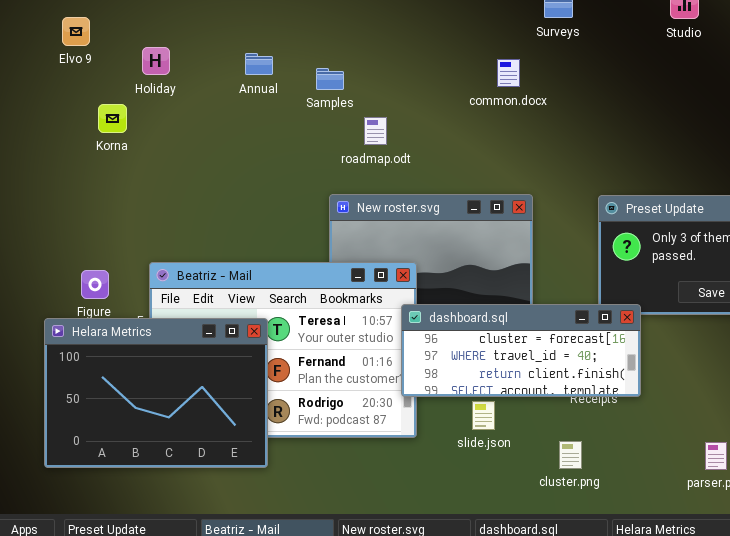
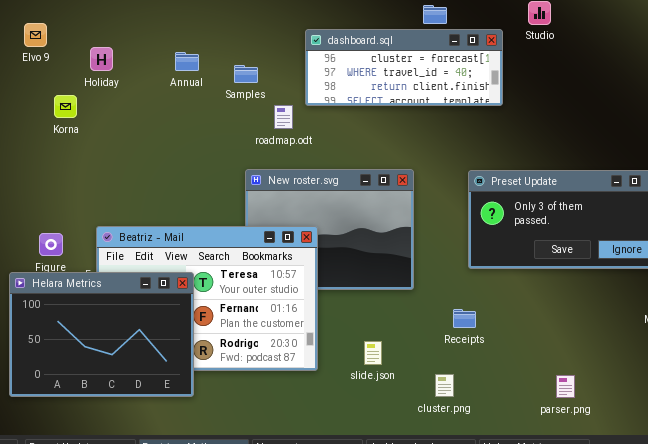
dashboard.sql: [401,304,641,397] -> [305,29,503,106], moved

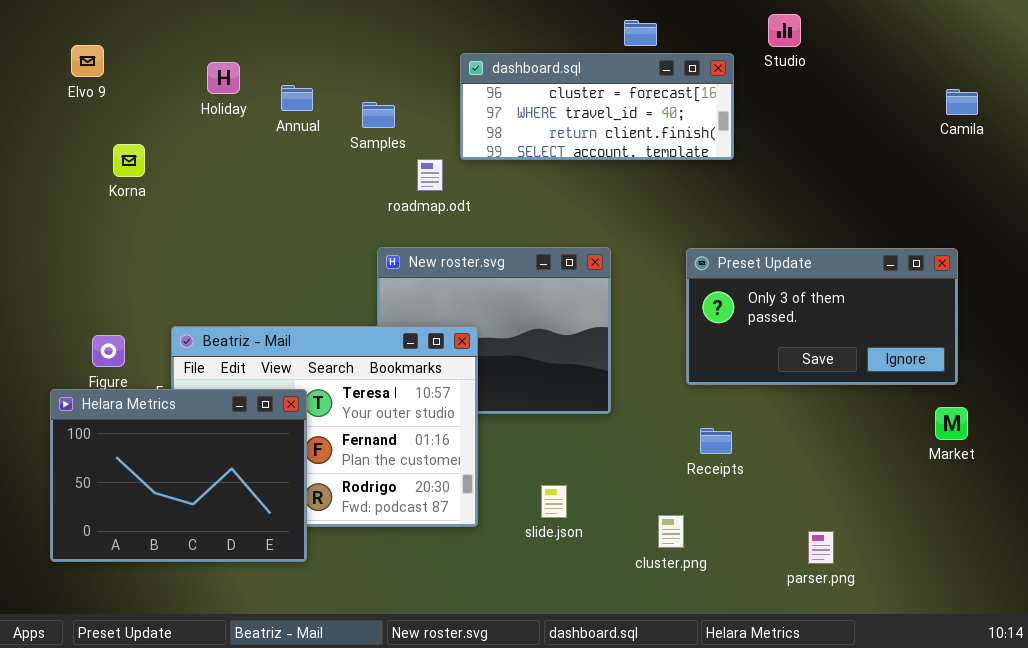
Holiday: [90,47,113,71] -> [207,62,240,94], moved
Receipts: [453,309,476,328] -> [700,428,732,454], moved
cluster.png: [435,374,454,397] -> [658,515,684,548], moved

